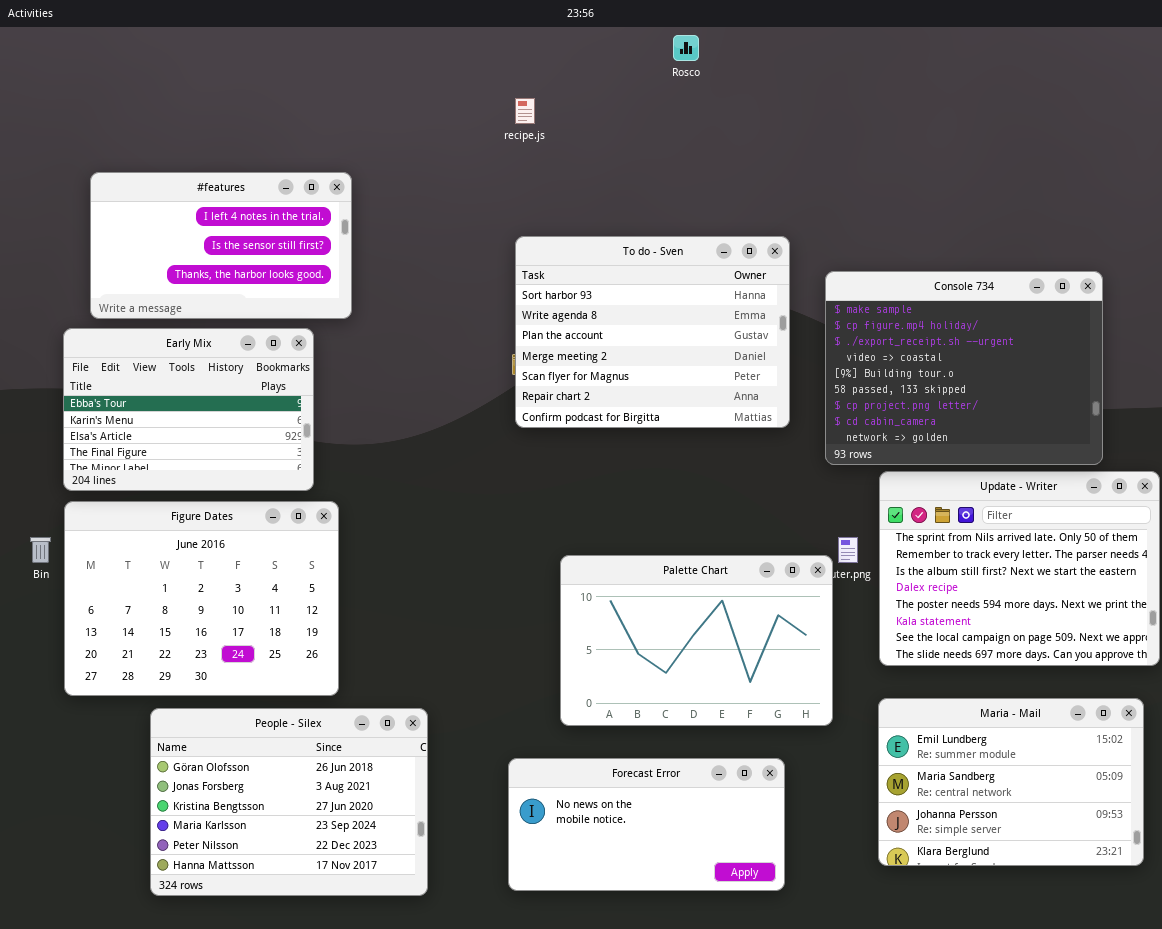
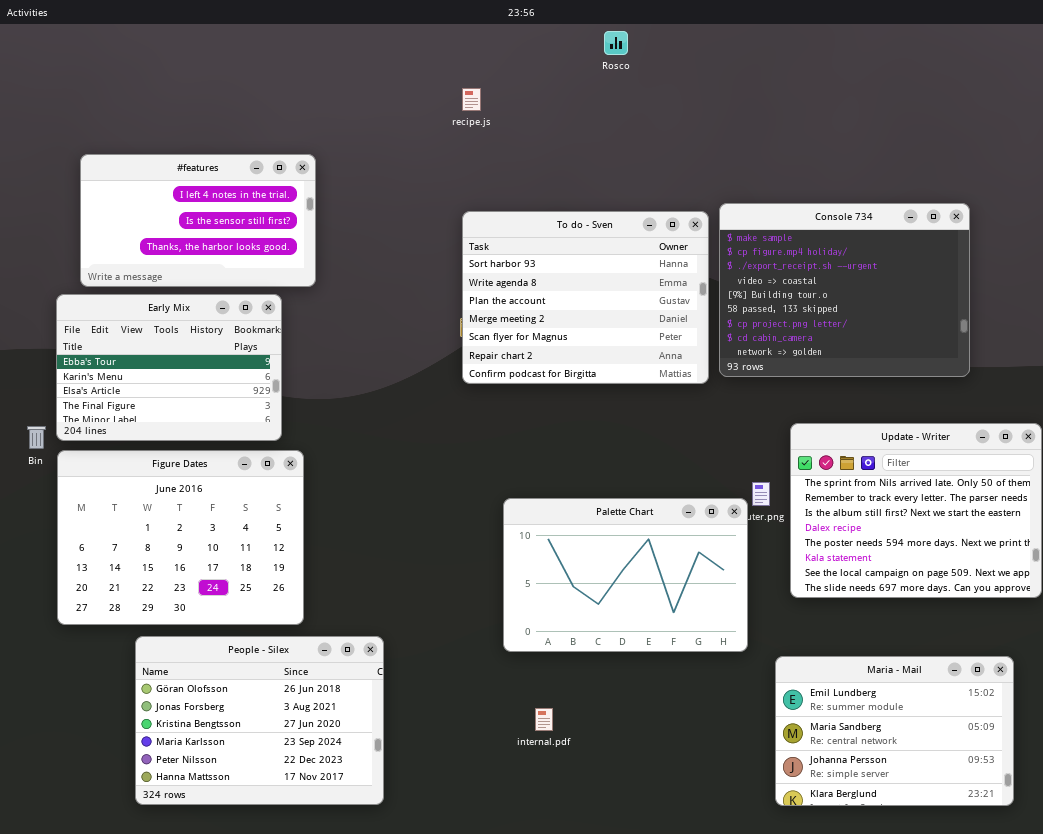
Console 734: [825,271,1103,465] -> [719,203,970,377], moved
Bin: [30,537,51,563] -> [27,426,46,449], moved
Maria - Mail: [878,698,1144,866] -> [775,656,1014,806], moved
Forecast Error: [508,758,785,891] -> none, closed

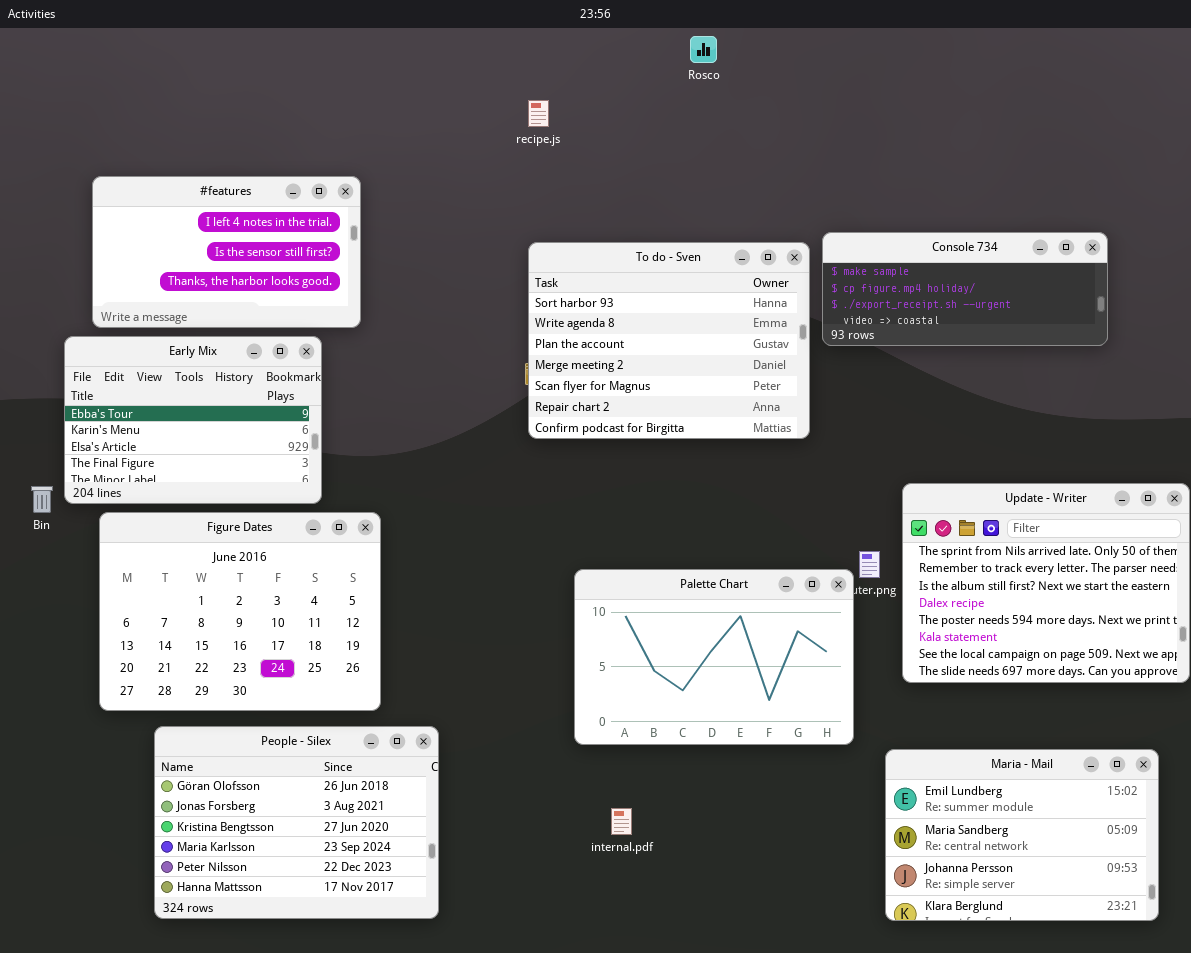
Console 734: [719,203,970,377] -> [822,232,1108,346], resized
Figure Dates: [57,450,304,625] -> [99,512,381,711], moved

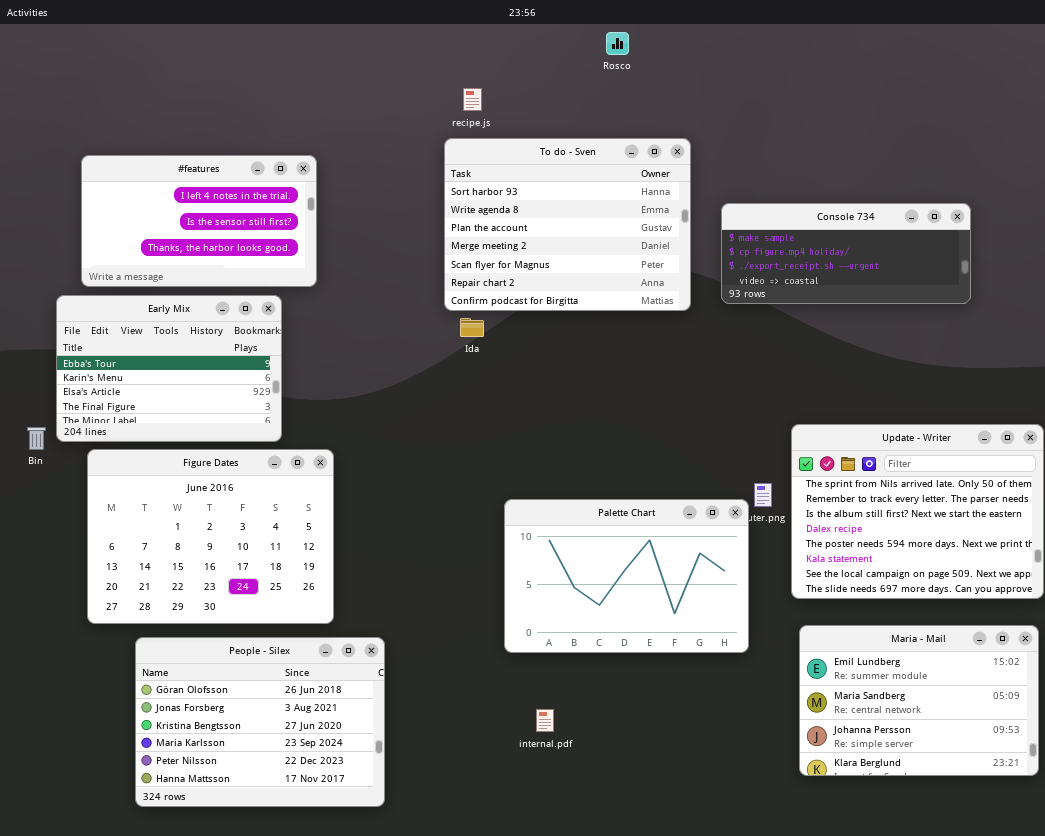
To do - Sven: [528,242,810,439] -> [444,138,691,311], moved
Maria - Mail: [885,749,1159,921] -> [799,625,1039,776], moved

